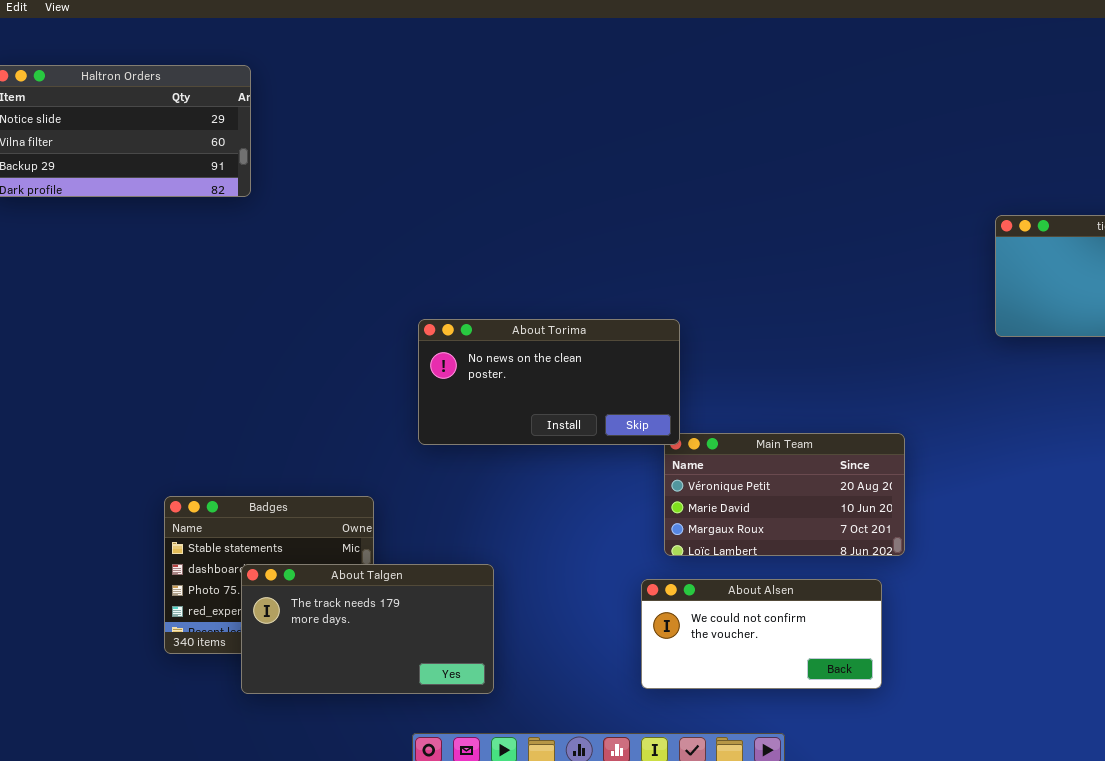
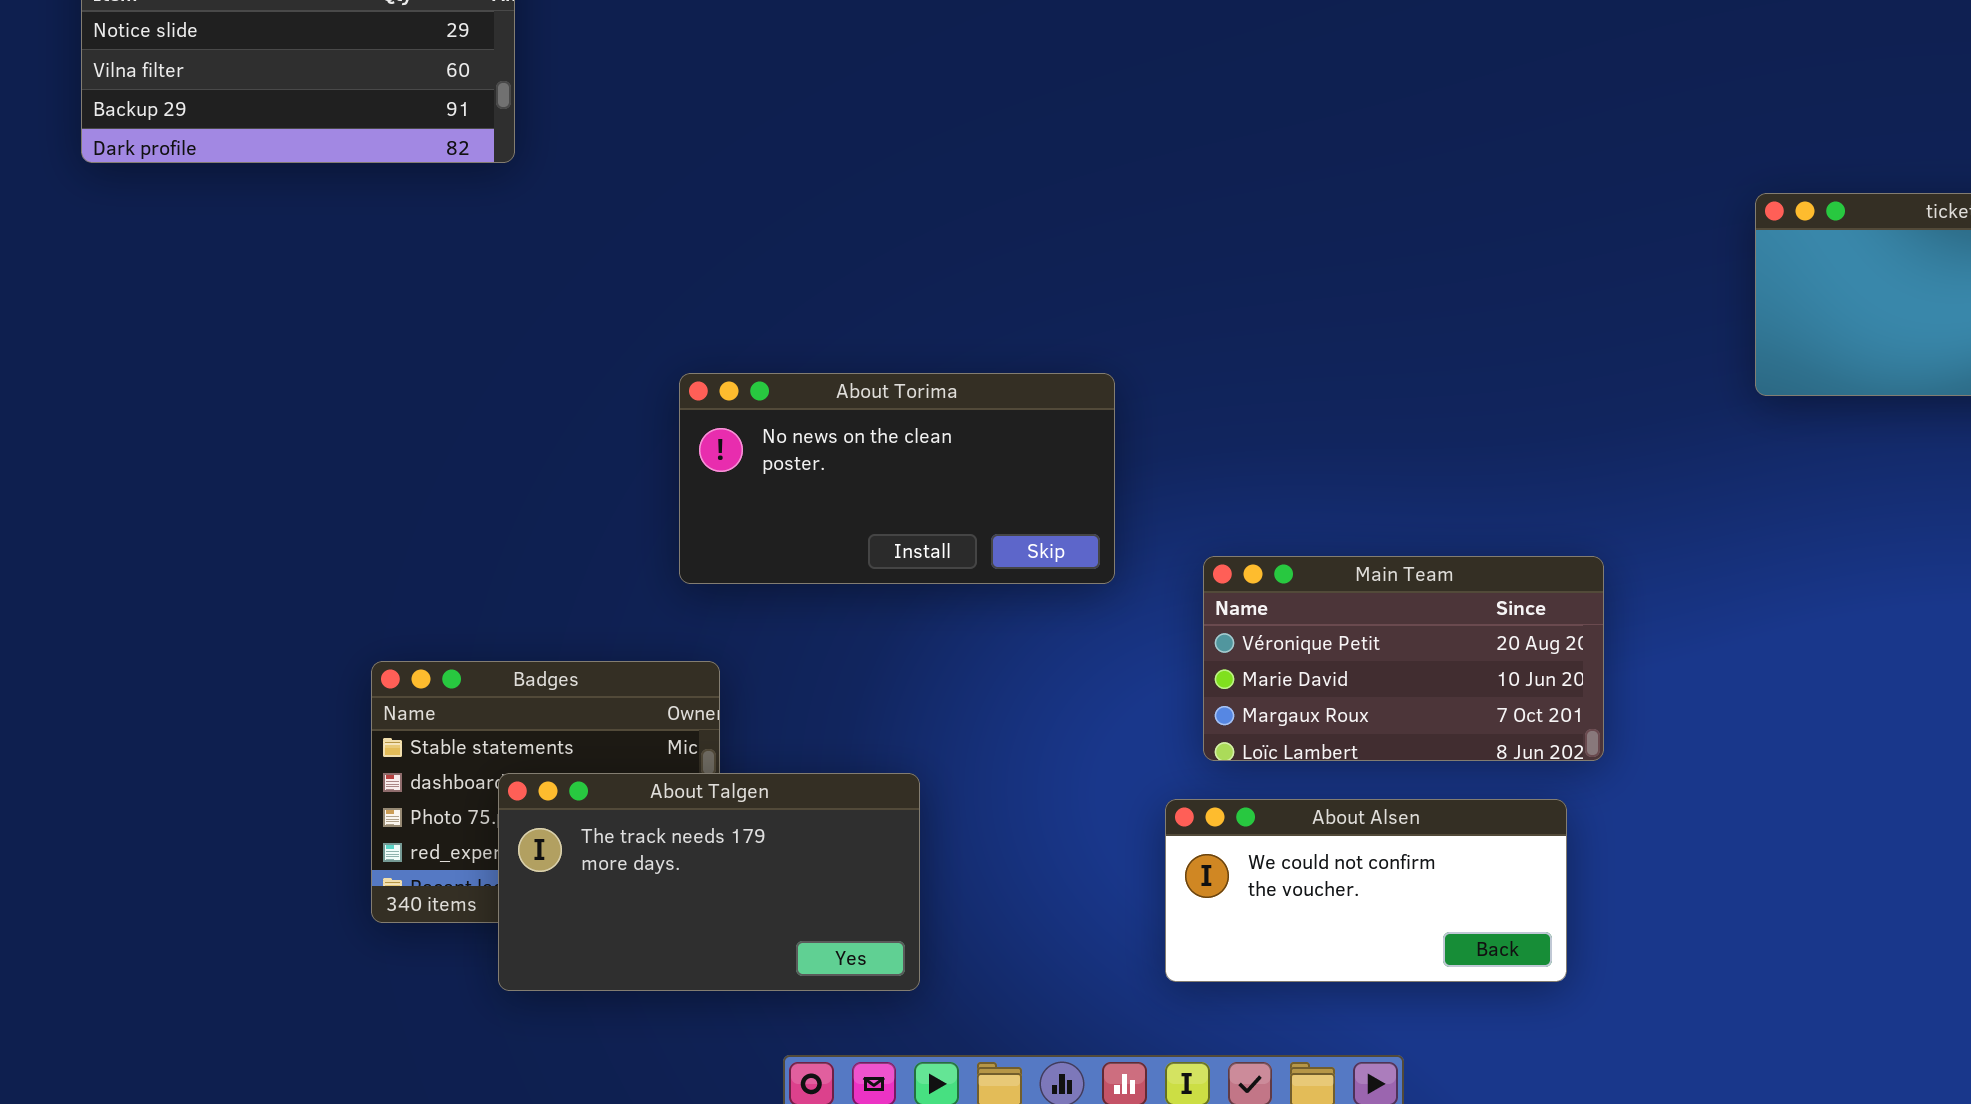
About Torima: [418,319,680,445] -> [679,373,1115,584], moved

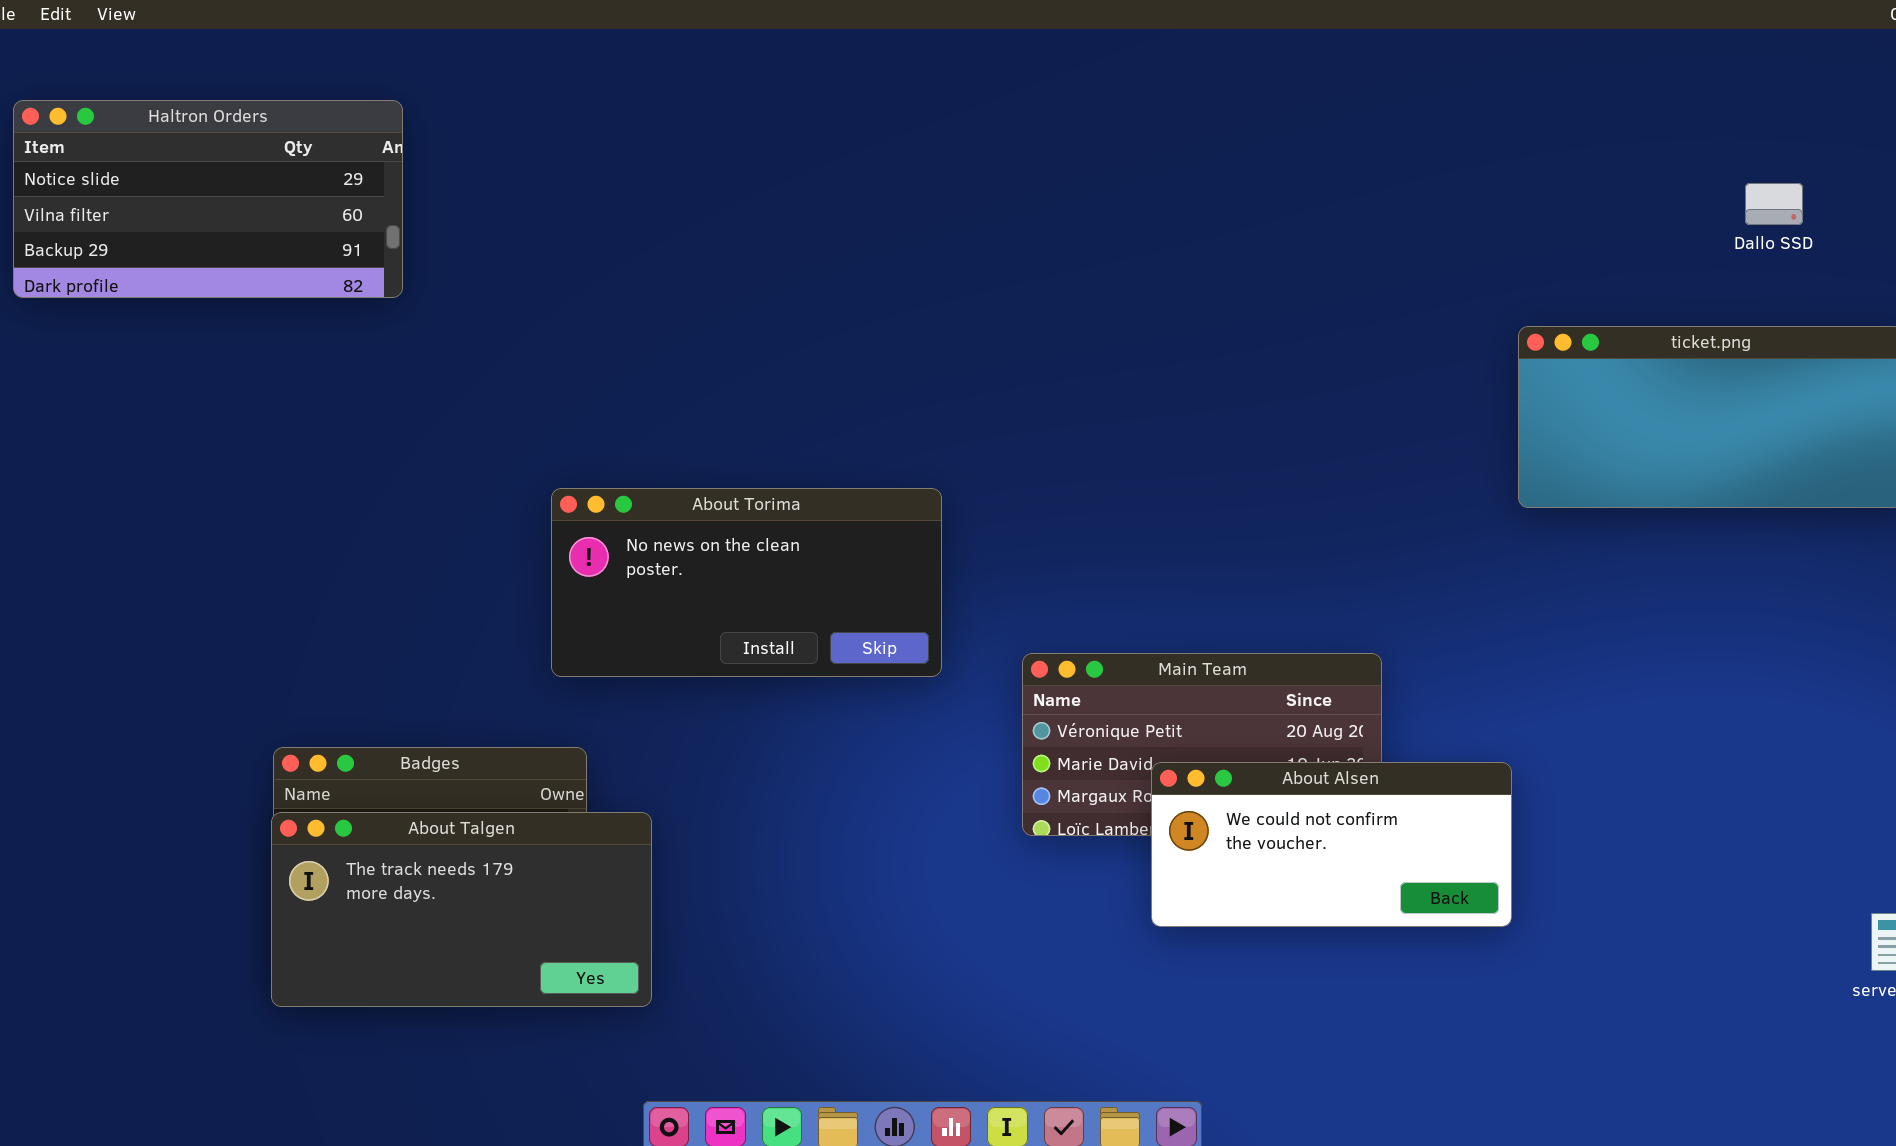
About Talgen: [498,773,920,991] -> [271,812,652,1007], moved
About Alsen: [1165,799,1567,982] -> [1151,762,1512,927], moved

